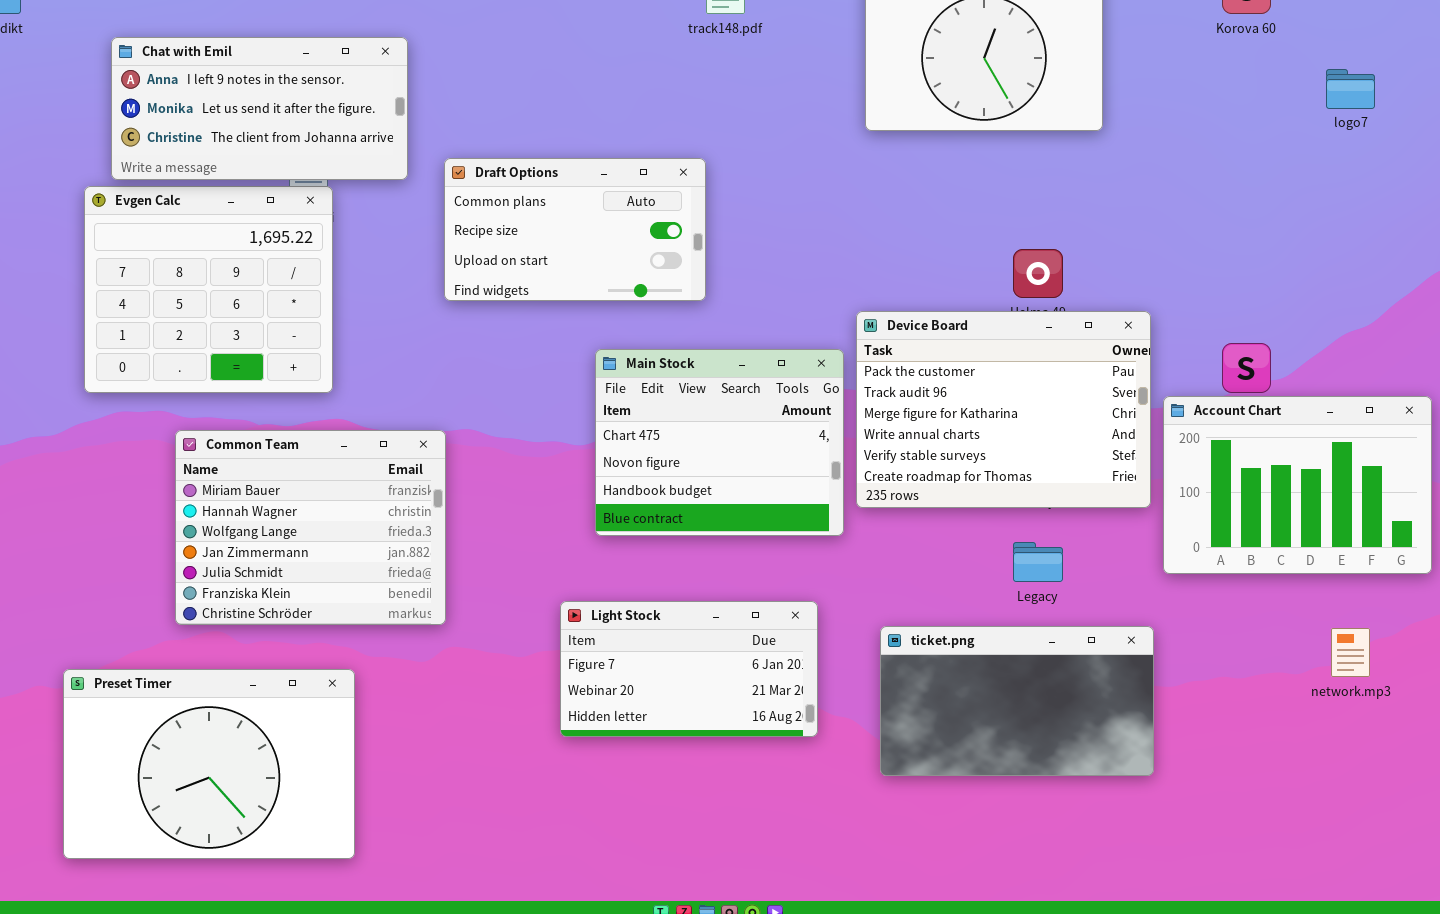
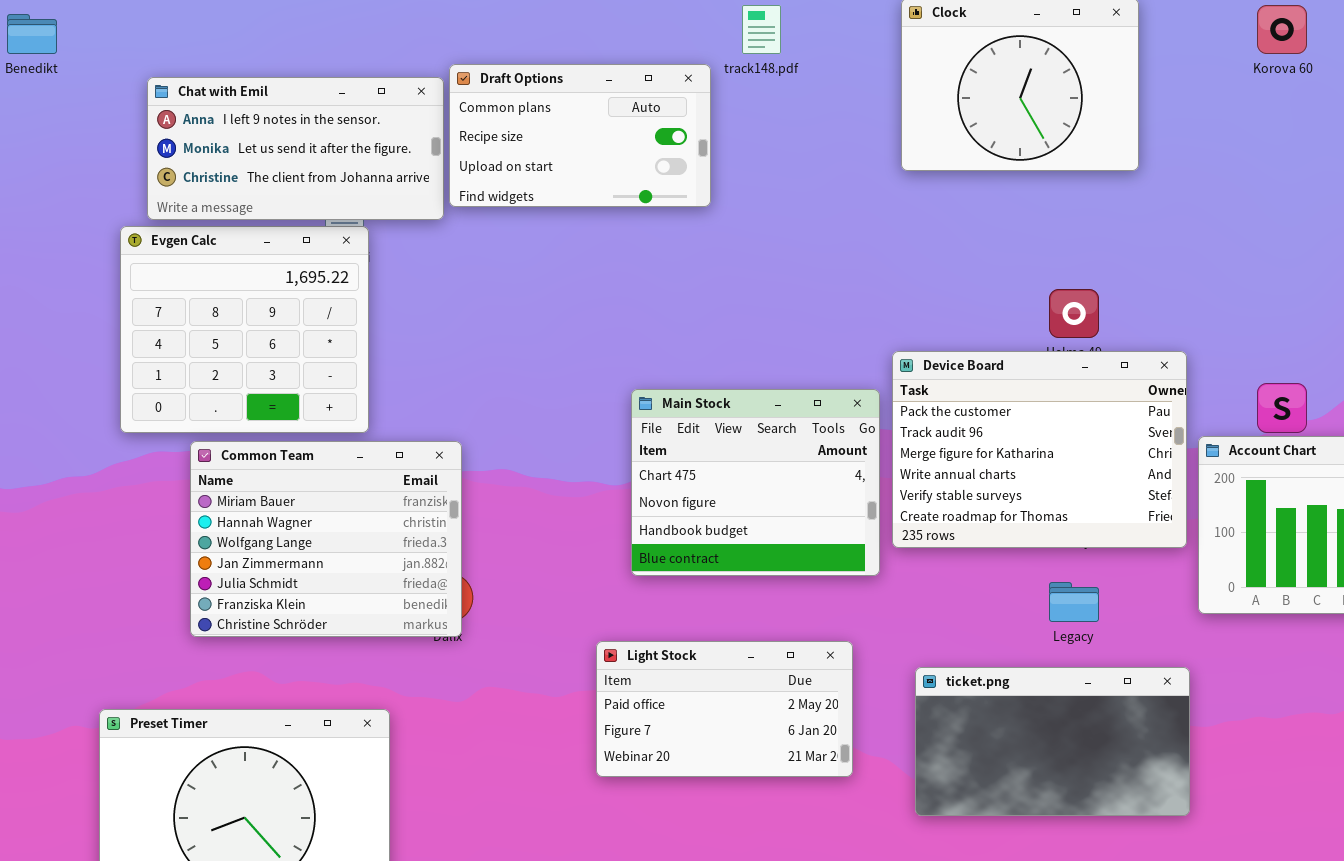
Draft Options: [444,158,706,301] -> [449,64,711,207], moved
Common Team: [175,430,446,625] -> [190,441,462,637], moved
Light Stock: [560,601,818,737] -> [596,641,853,777], scrolled up 1 row

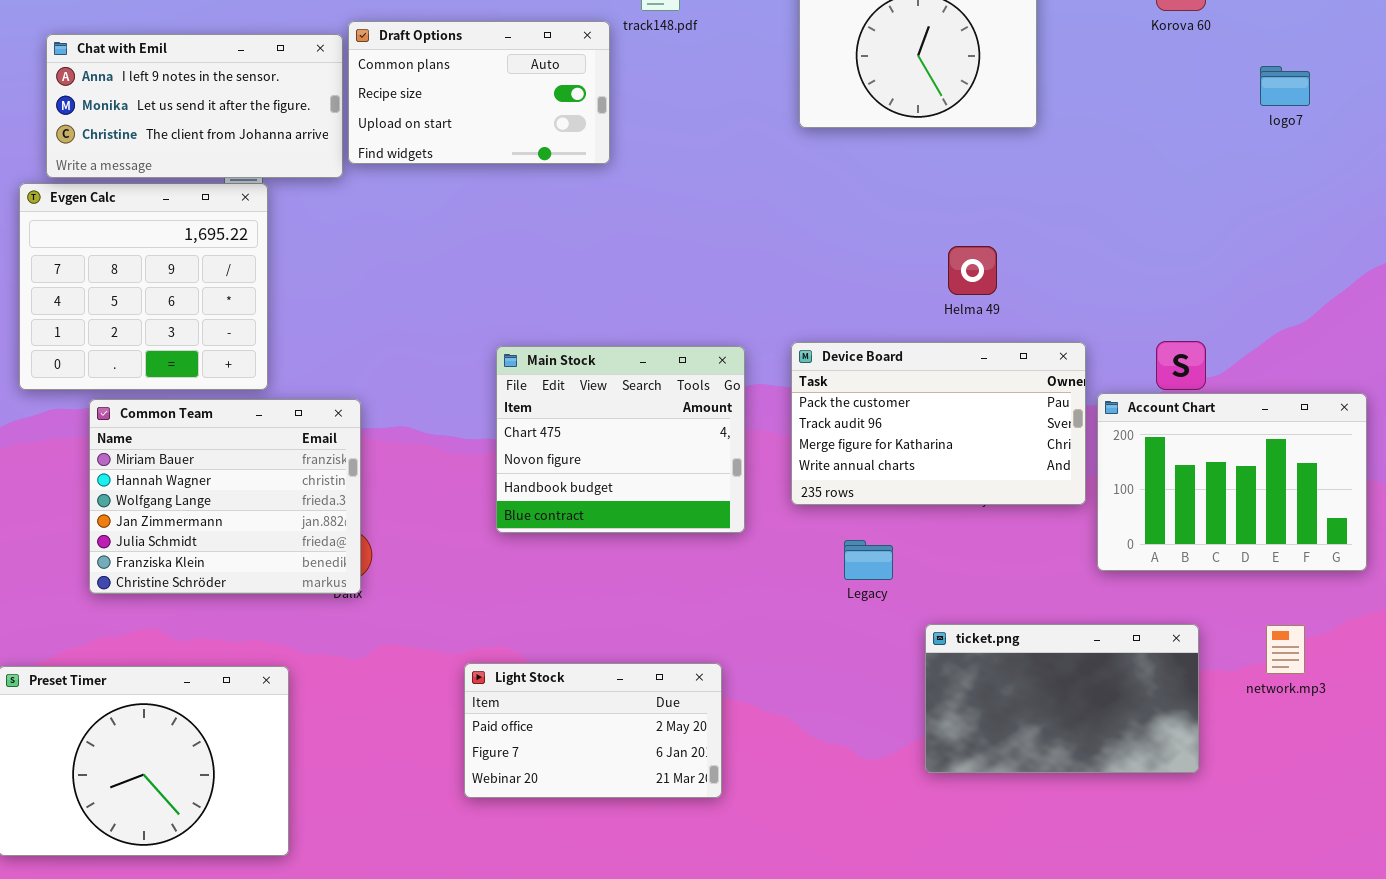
Device Board: [892,351,1187,548] -> [791,342,1086,505], resized
Main Stock: [631,389,880,576] -> [496,346,745,533], moved
Legacy: [1049,582,1099,622] -> [844,540,893,580], moved
Light Stock: [596,641,853,777] -> [464,663,722,798], moved
ticket.png: [915,667,1190,816] -> [925,624,1199,773], moved

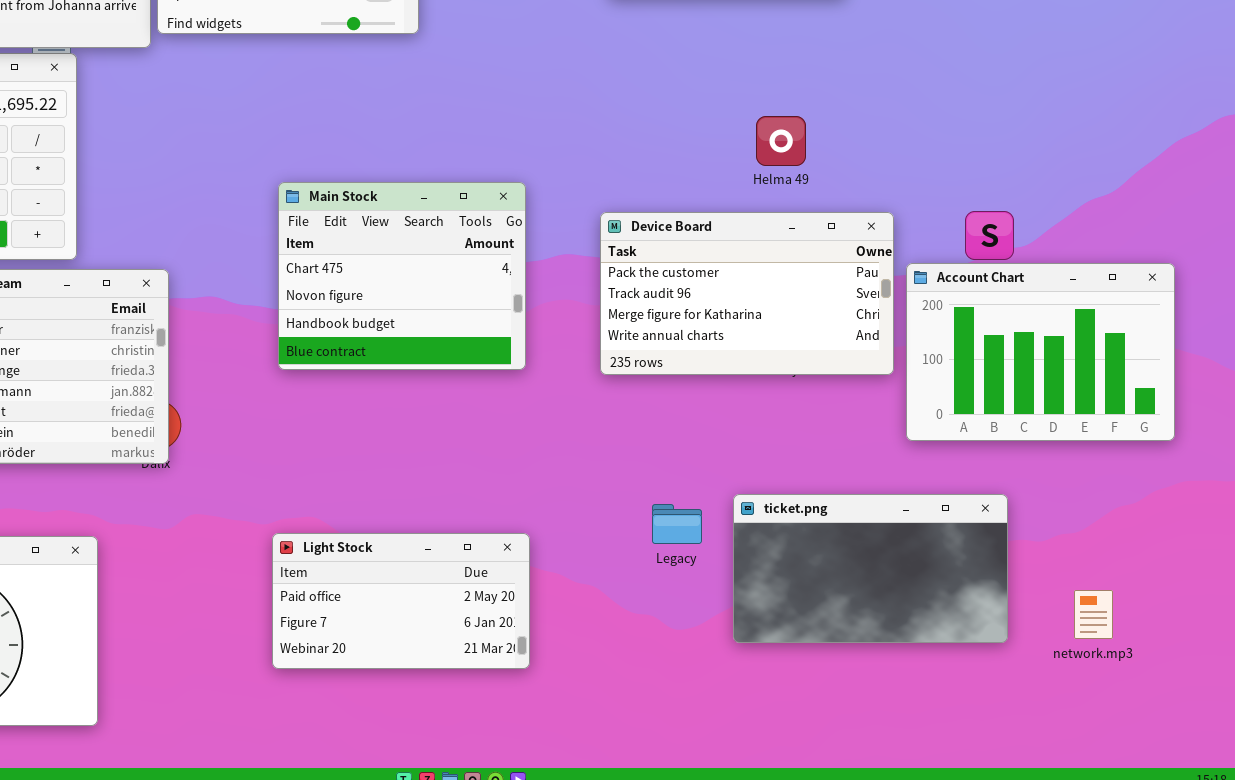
Main Stock: [496,346,745,533] -> [278,182,526,370], moved
Legacy: [844,540,893,580] -> [652,504,702,544], moved
network.mp3: [1266,625,1305,674] -> [1074,590,1113,639], moved

